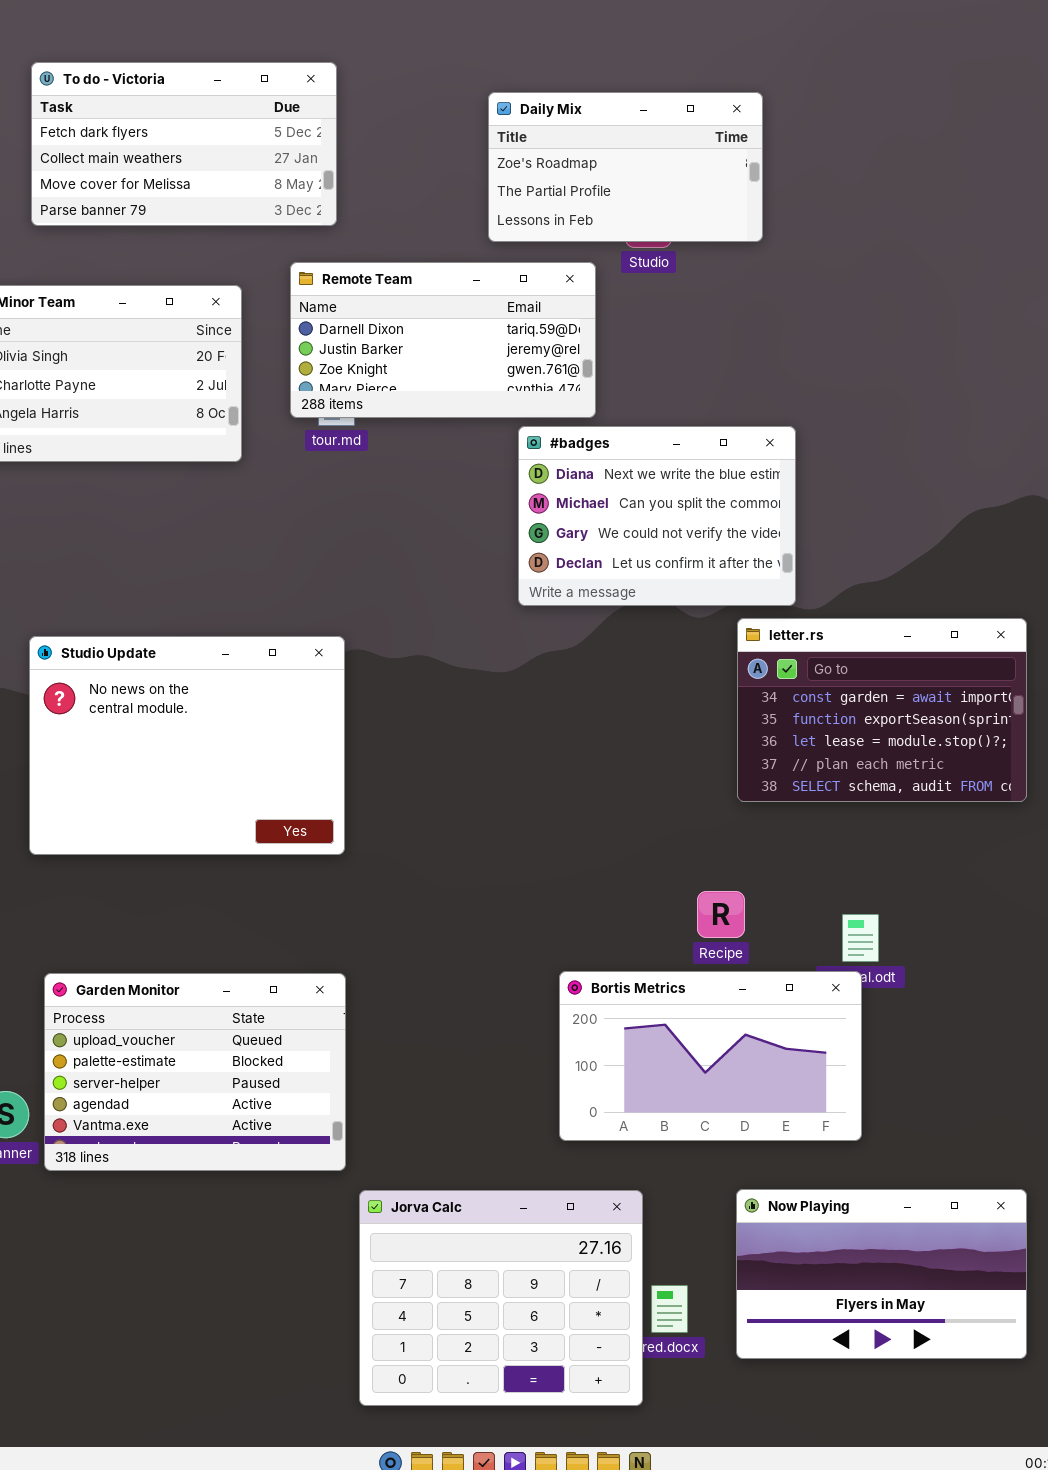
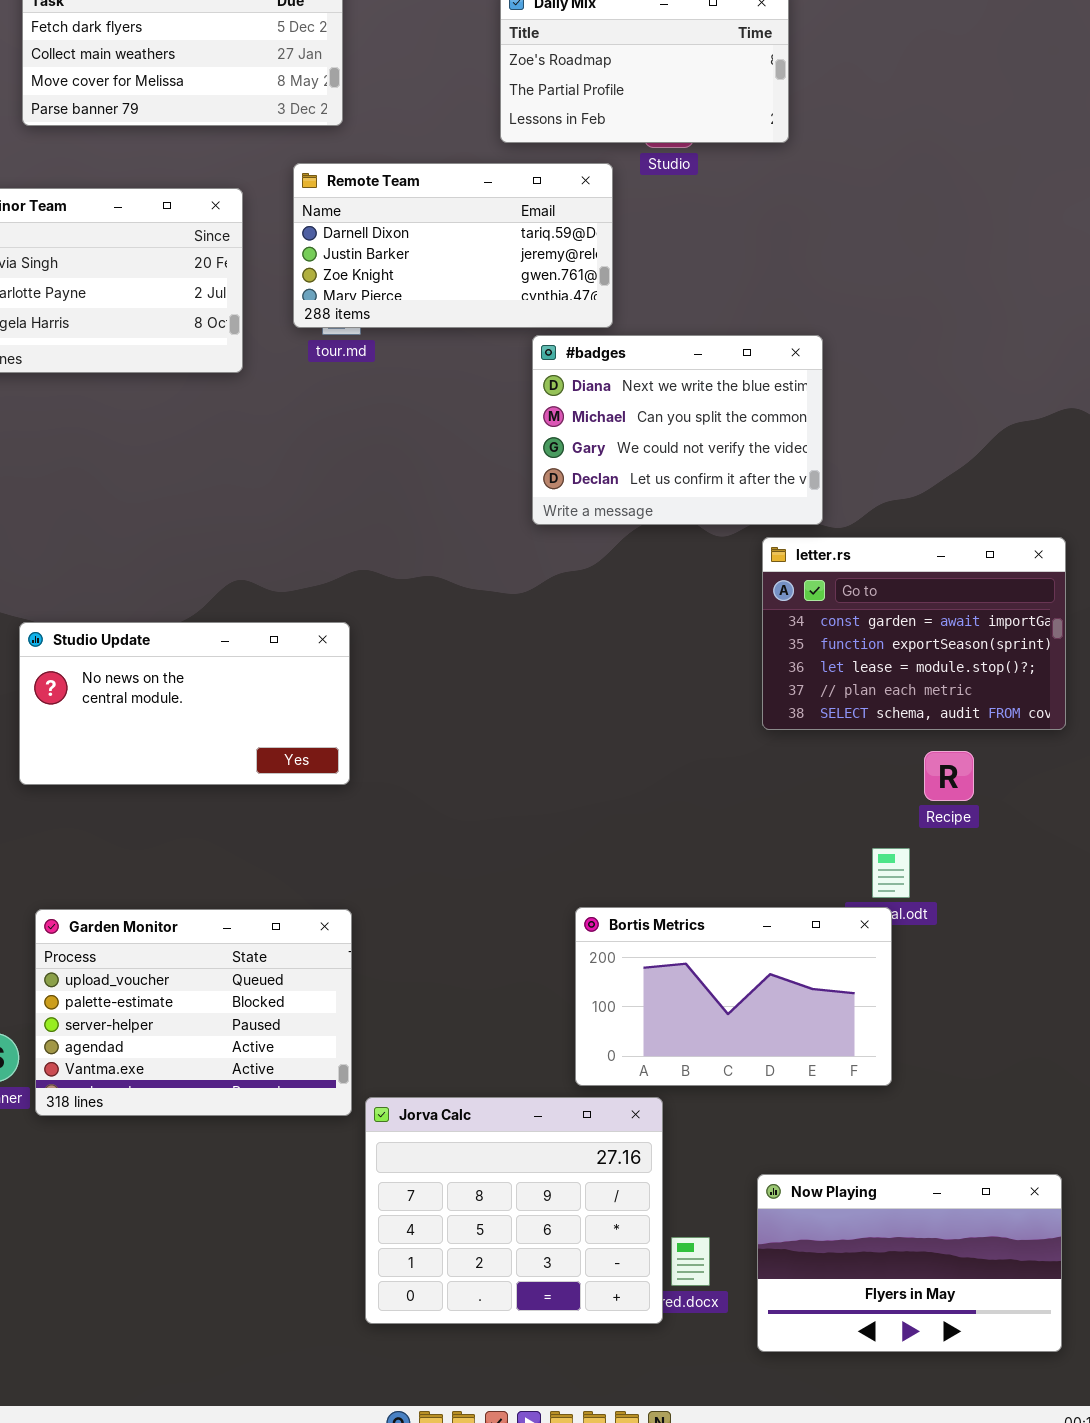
Studio Update: [29,636,345,855] -> [19,622,350,785], resized
Recipe: [697,891,745,938] -> [924,751,974,801], moved
Now Playing: [736,1189,1027,1359] -> [757,1174,1062,1352], moved
Jorva Calc: [359,1190,643,1406] -> [365,1097,663,1324], moved

